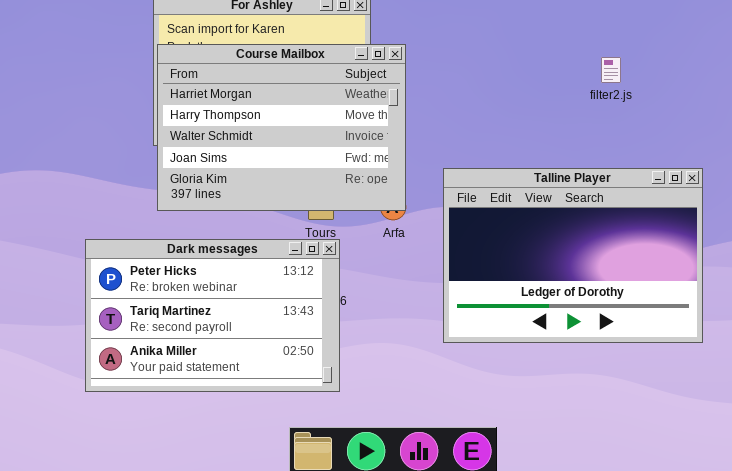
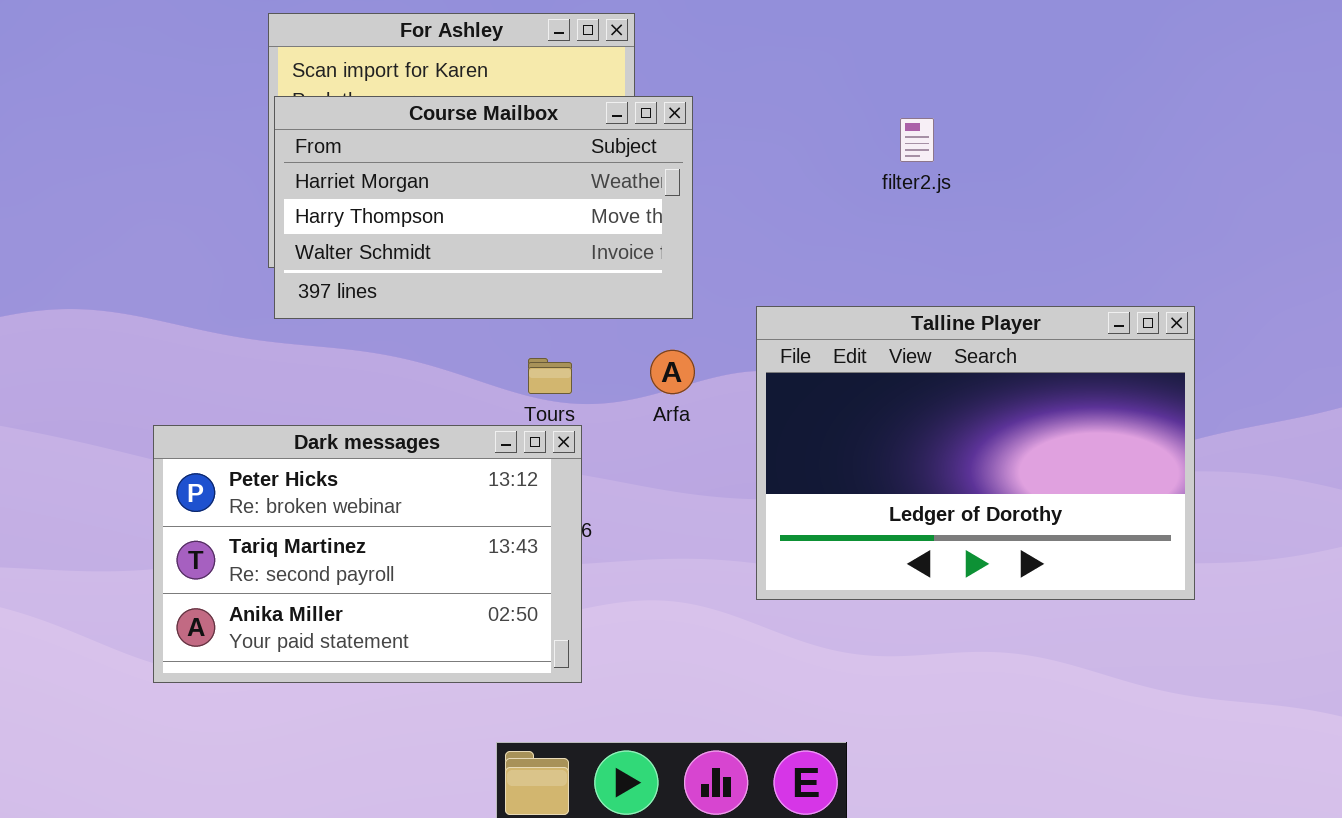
Course Mailbox: [157,44,406,211] -> [274,96,693,319], resized
filter2.js: [601,57,621,83] -> [900,118,934,162], moved

